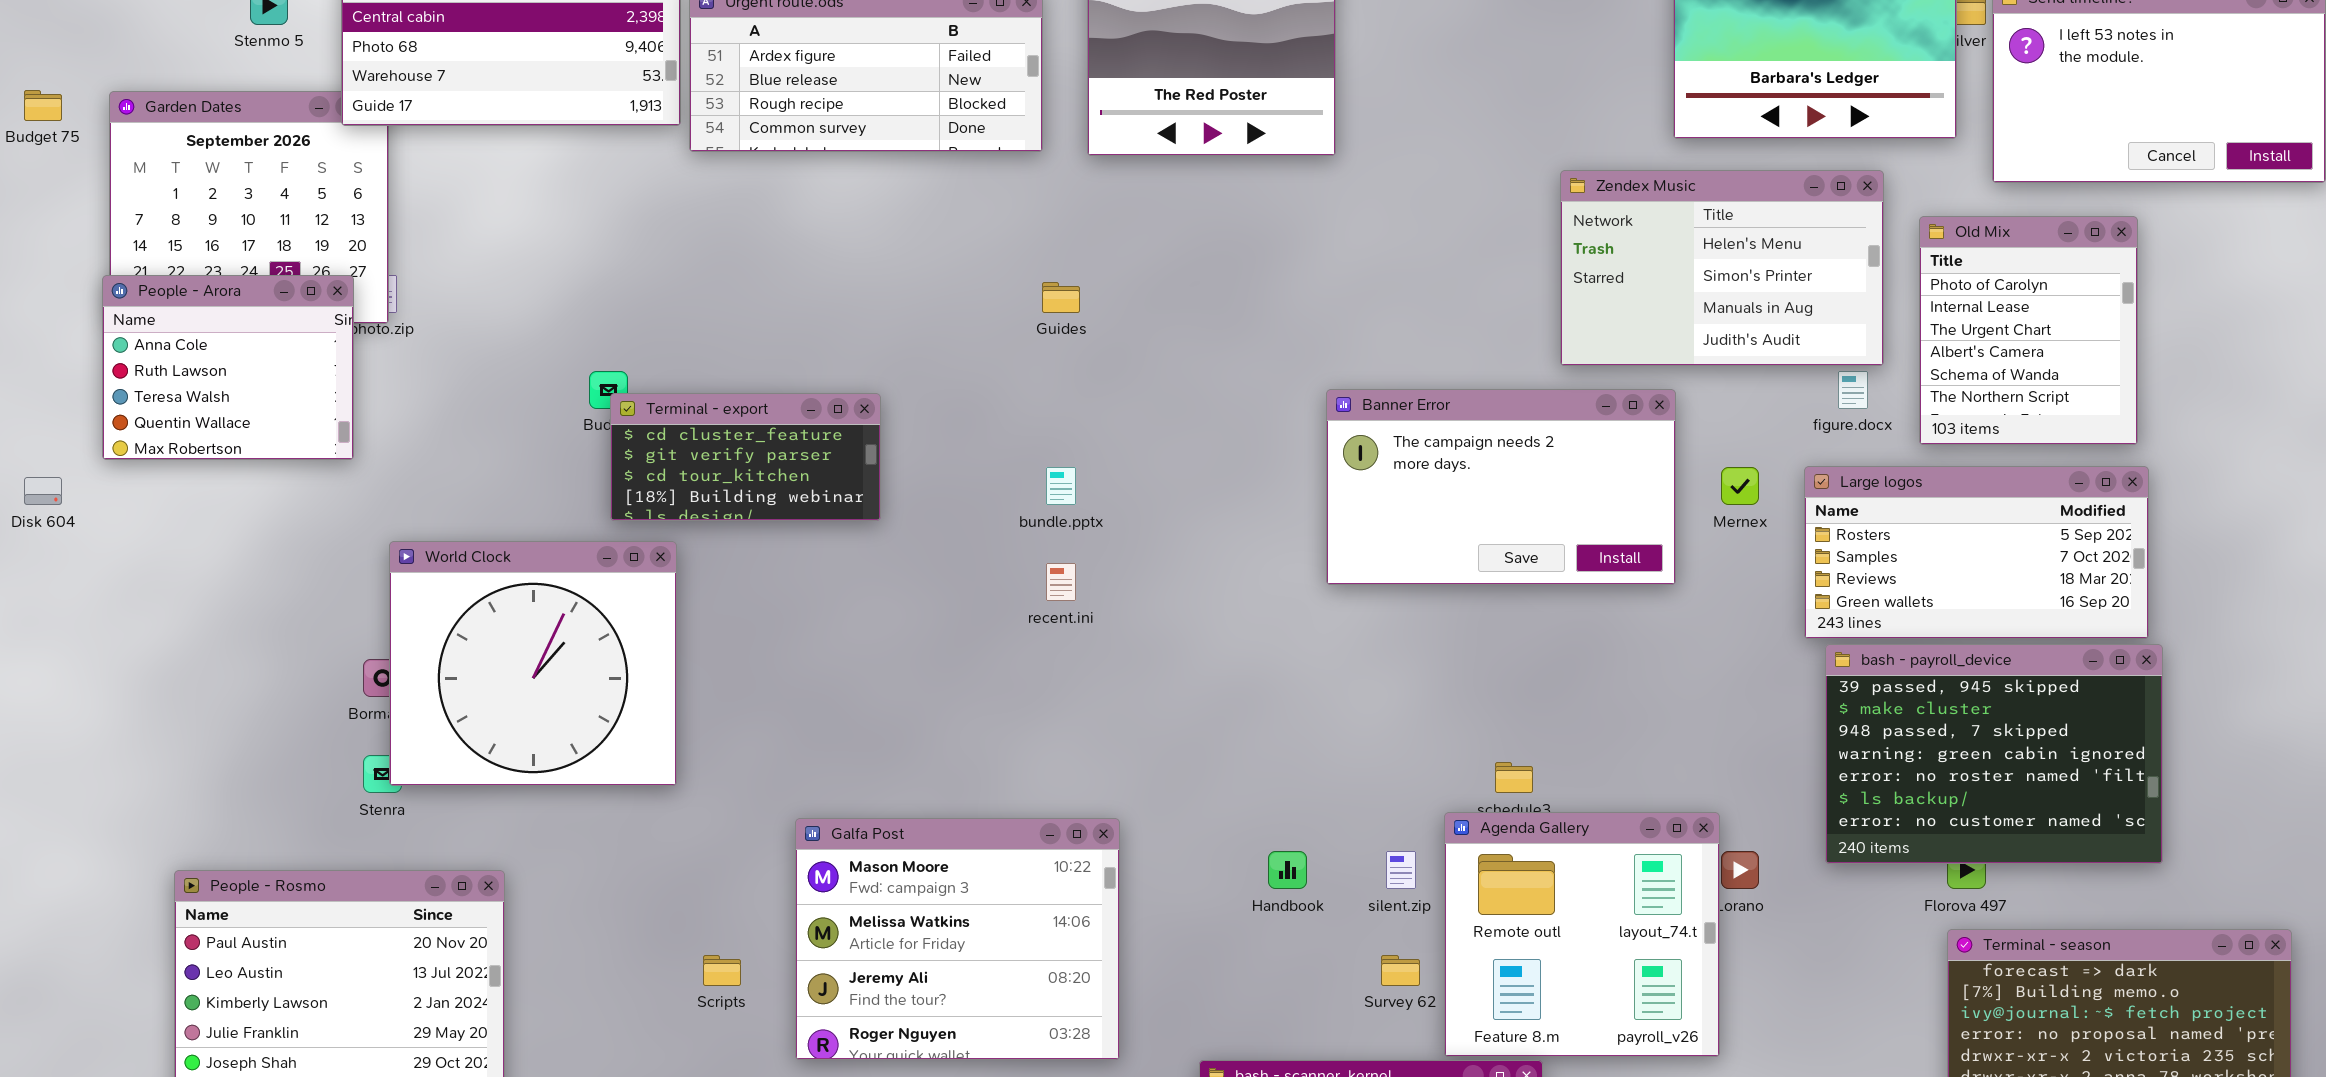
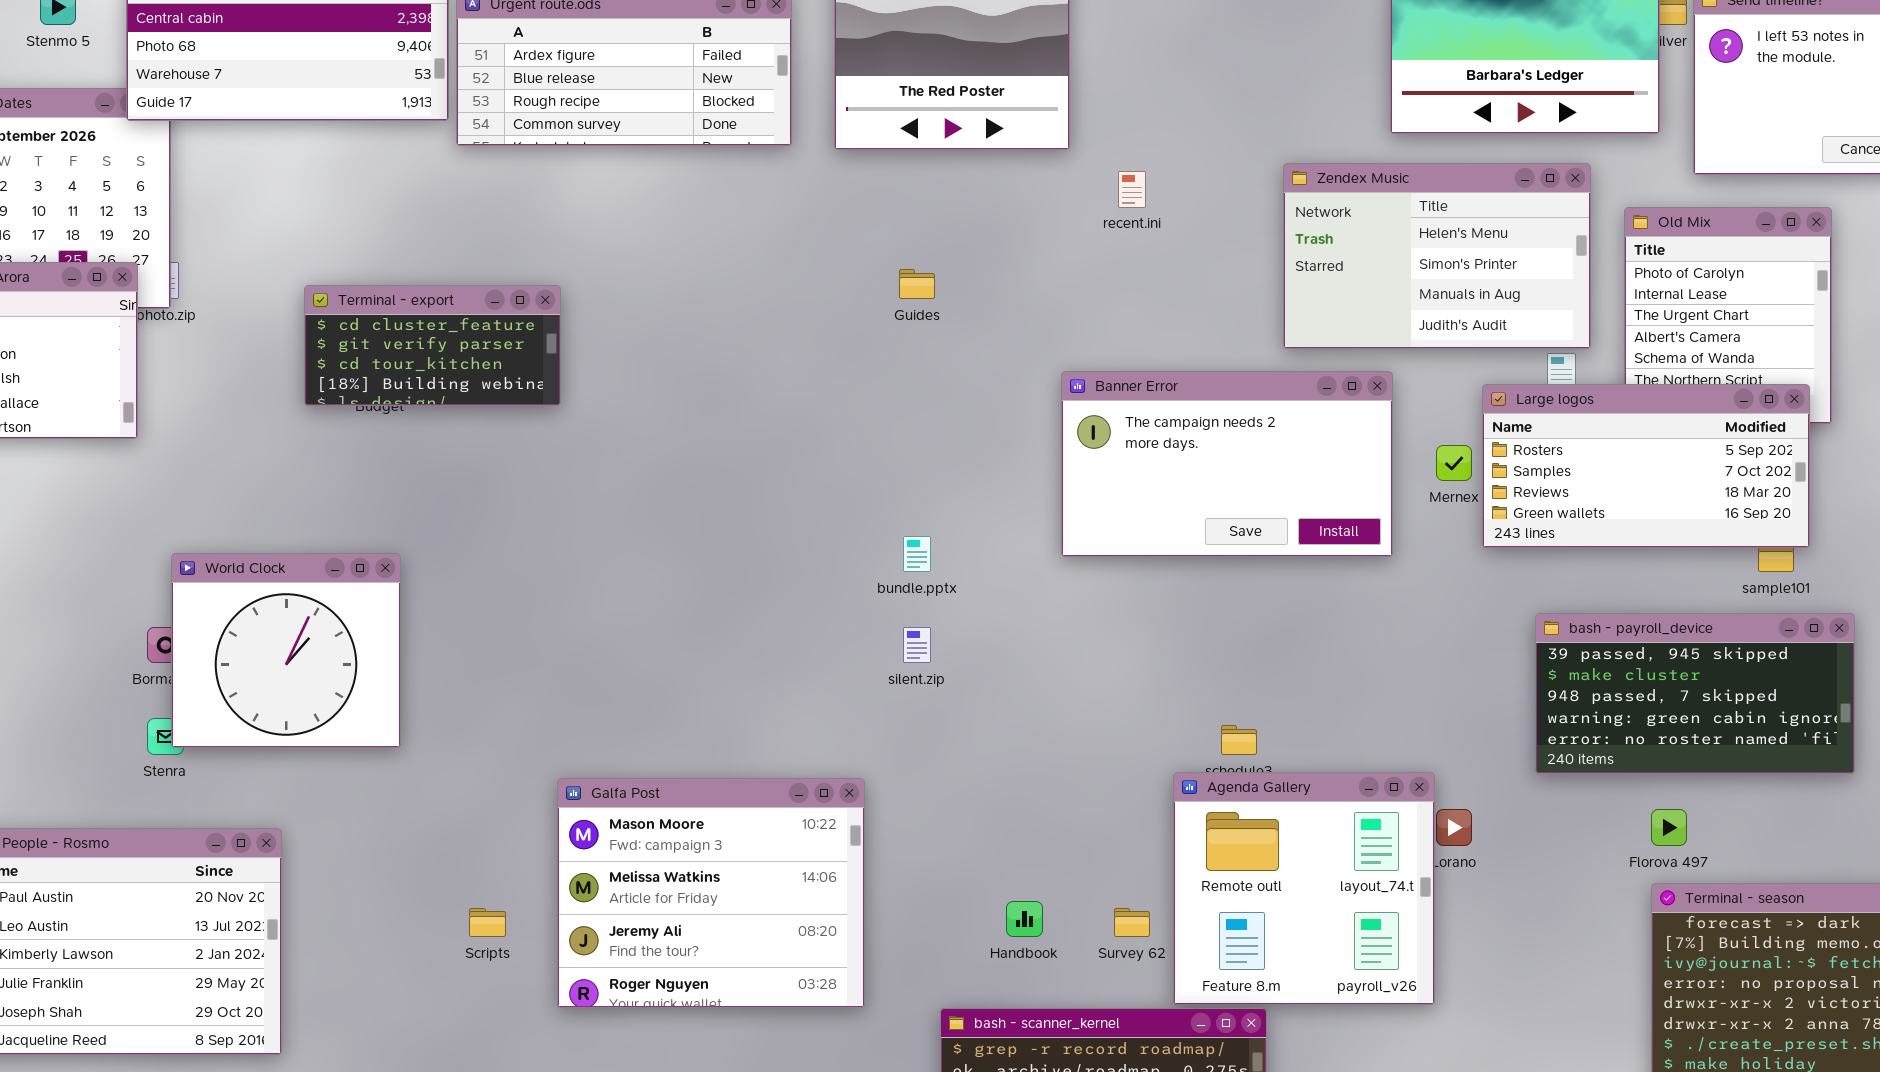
Guides: [1042,282,1080,313] -> [899,269,935,299], moved
Terminal - export: [610,393,881,521] -> [304,285,561,406], moved
Large logos: [1804,466,2149,639] -> [1482,384,1810,548], moved
bundle.pptx: [1046,467,1076,505] -> [903,536,931,572], moved
World Clock: [389,541,677,786] -> [171,553,401,748], resized
recent.ini: [1046,563,1076,601] -> [1118,171,1146,208], moved
bash - payroll_device: [1825,644,2163,864] -> [1535,613,1855,774], resized
Handbook: [1268,851,1307,889] -> [1006,901,1043,937], moved
silent.zip: [1386,851,1416,889] -> [903,627,931,663], moved

